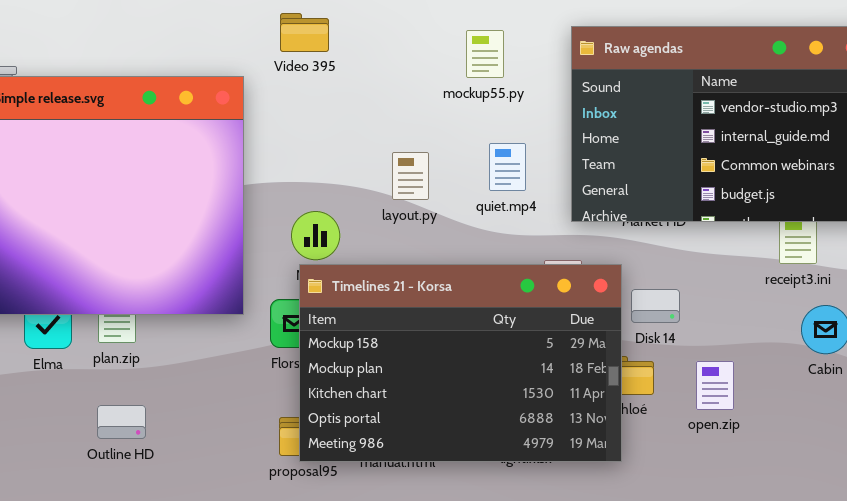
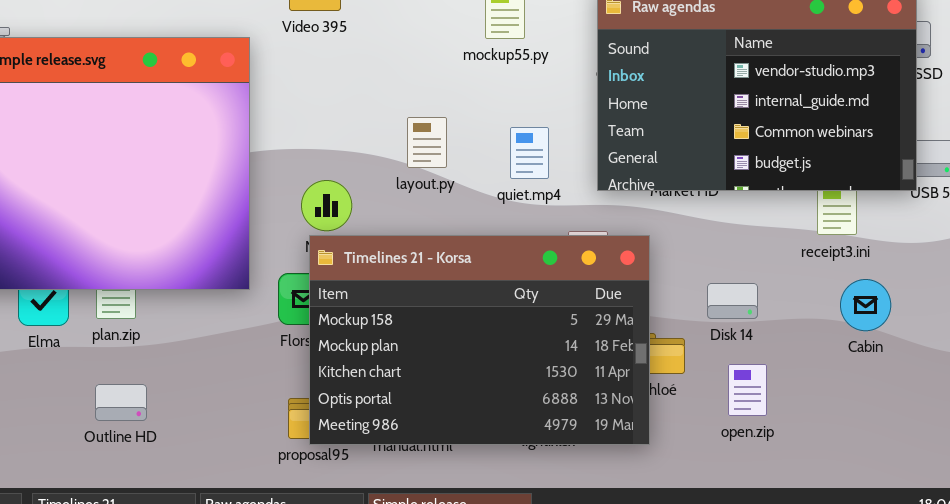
quiet.mp4: [489,143,526,191] -> [510,127,549,179], moved
Disk 14: [631,289,680,323] -> [707,283,758,319], moved
open.zip: [696,361,734,410] -> [728,364,767,416], moved

